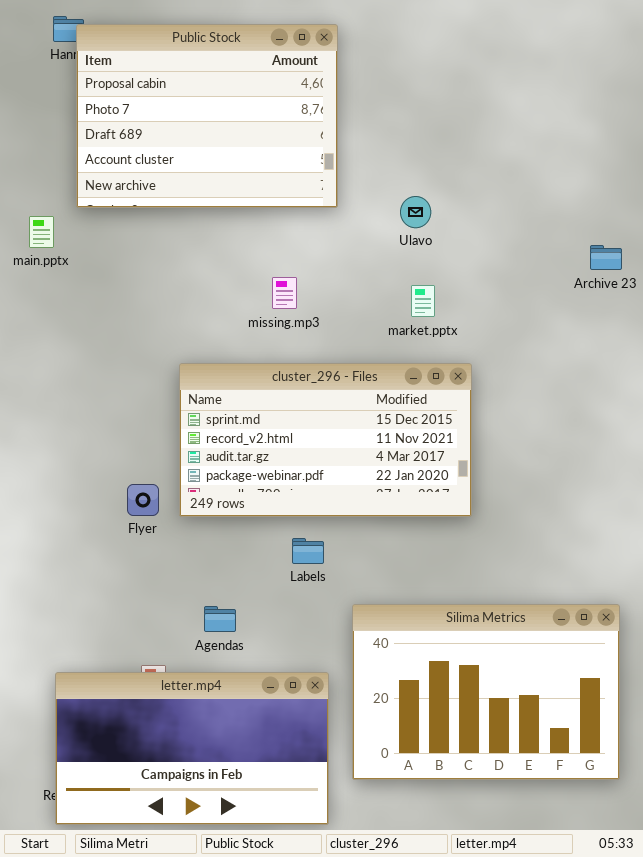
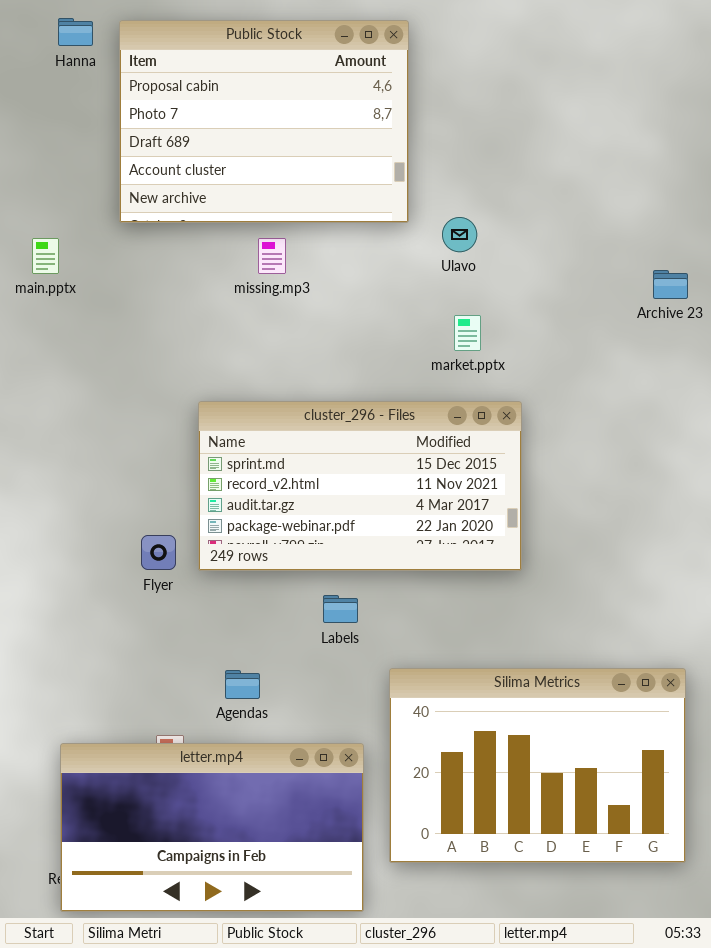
Public Stock: [76,24,338,208] -> [119,20,409,223], moved
missing.mp3: [272,277,297,309] -> [258,238,286,274], moved

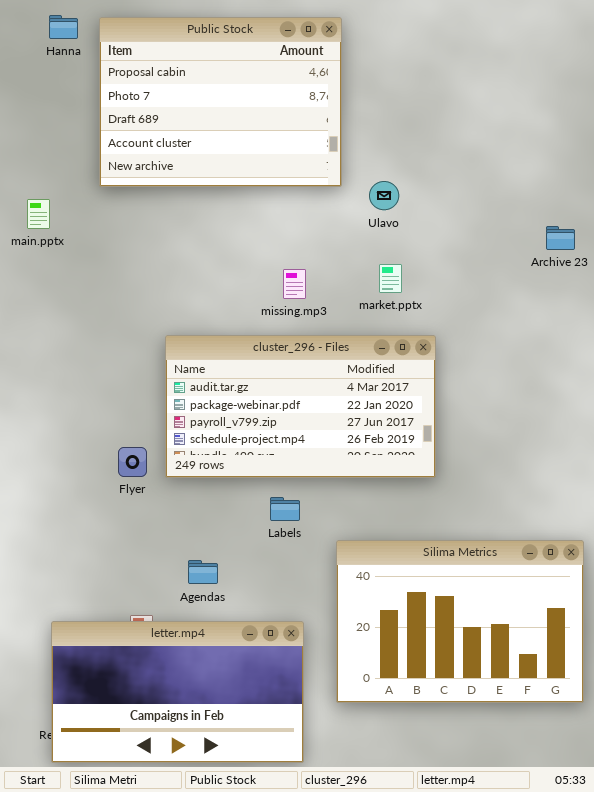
missing.mp3: [258,238,286,274] -> [283,269,306,299], moved
cluster_296 - Files: [198,401,522,571] -> [165,335,436,478], scrolled down 2 rows
Silima Metrics: [389,668,686,863] -> [336,540,584,703], moved

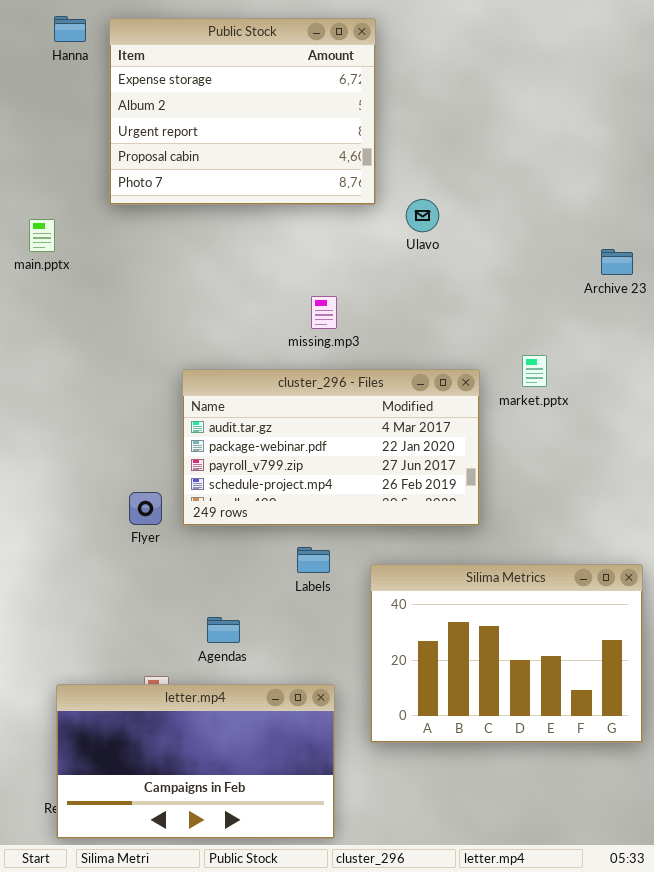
Public Stock: [99,17,342,187] -> [109,18,376,205], scrolled up 3 rows
market.pptx: [379,264,402,293] -> [522,355,547,387], moved
Silima Metrics: [336,540,584,703] -> [370,564,643,743], moved

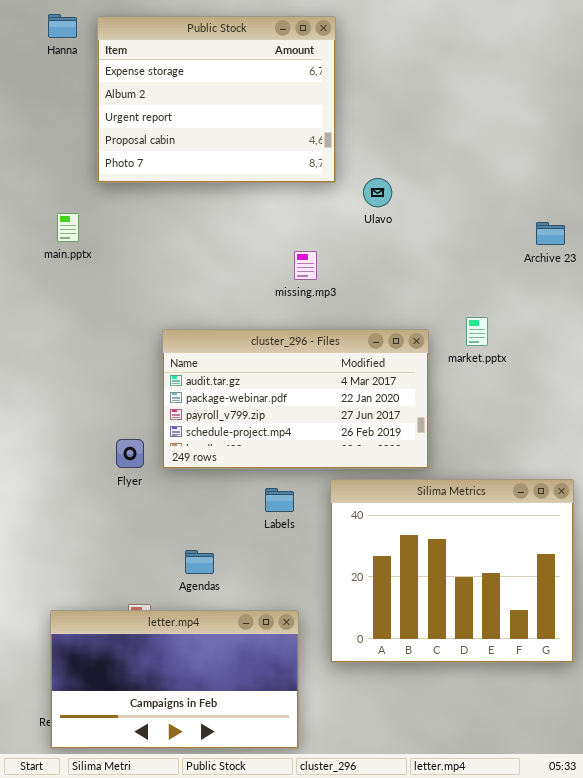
main.pptx: [29,219,55,252] -> [57,213,79,242], moved
missing.mp3: [311,296,337,329] -> [294,251,317,280], moved
Silima Metrics: [370,564,643,743] -> [330,479,574,663], resized

